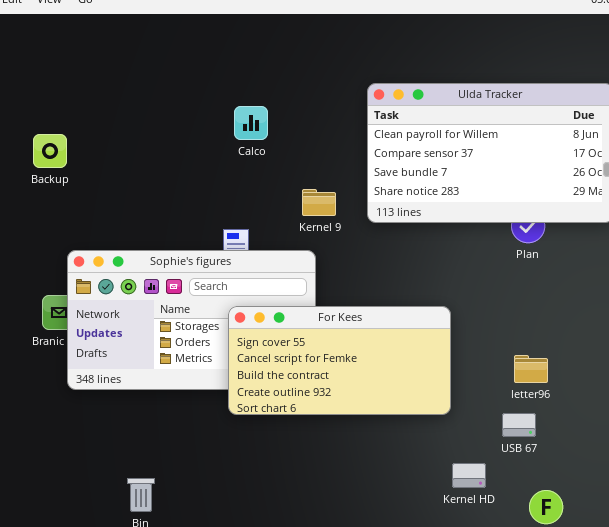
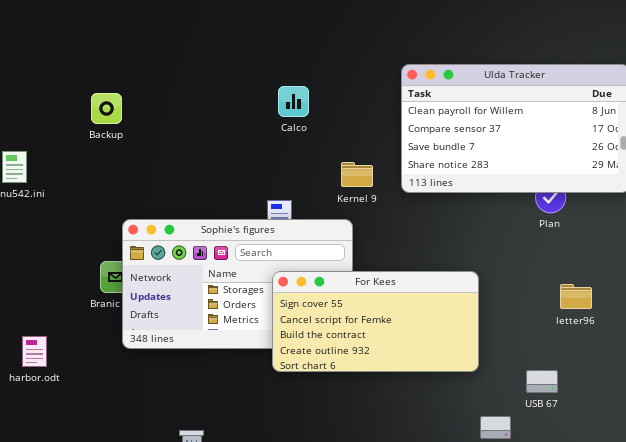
Backup: [33,134,67,168] -> [91,93,122,124], moved
letter96: [514,355,548,383] -> [560,284,592,309], moved

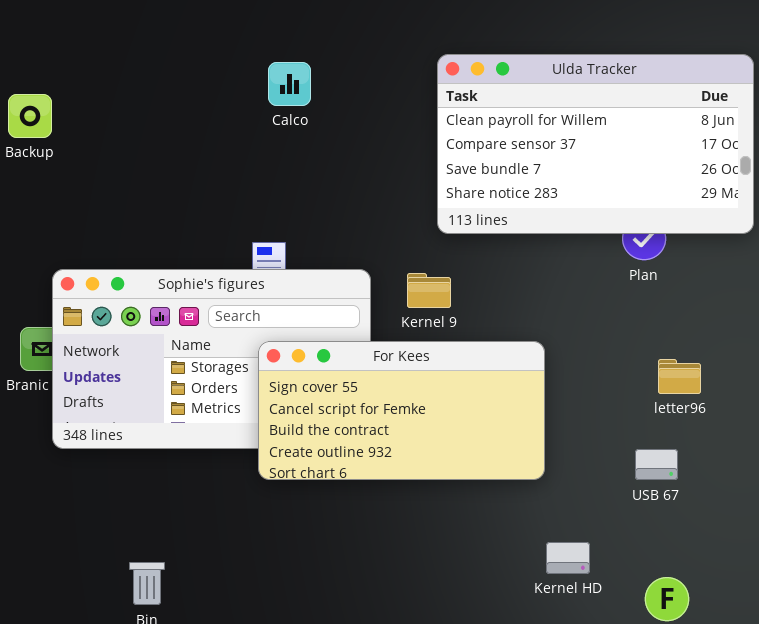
Calco: [278,86,309,117] -> [268,62,311,106], moved
Kernel 9: [341,162,373,187] -> [407,273,451,308], moved
USB 67: [526,370,558,393] -> [635,449,678,480], moved

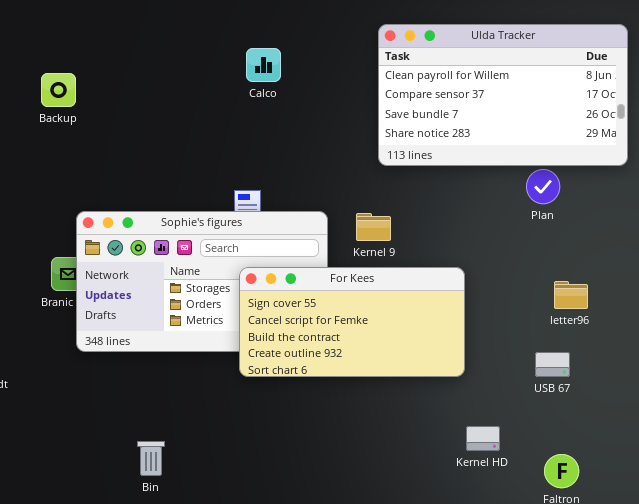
Ulda Tracker: [437,54,754,234] -> [378,24,628,166], moved

